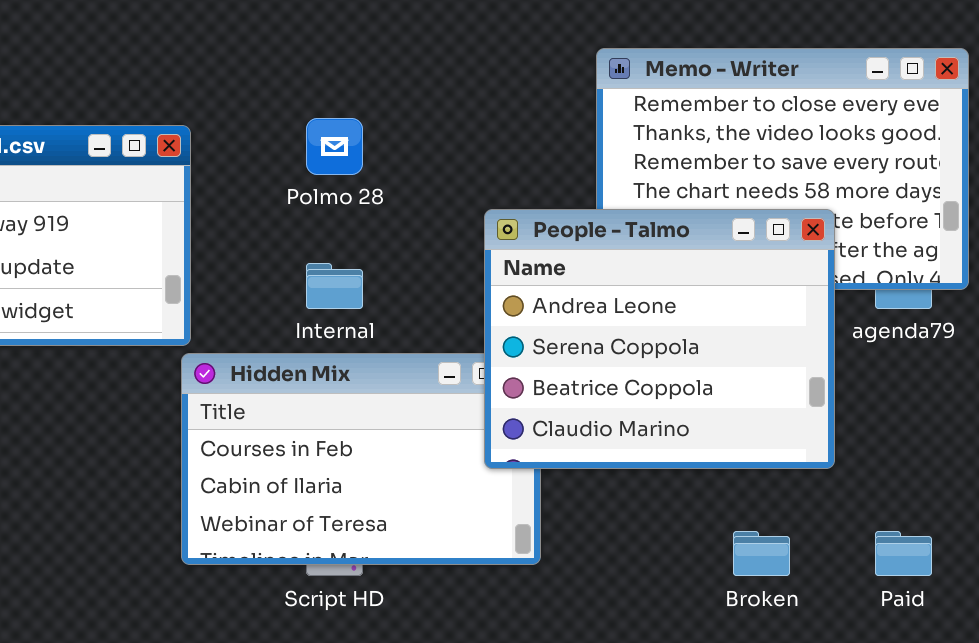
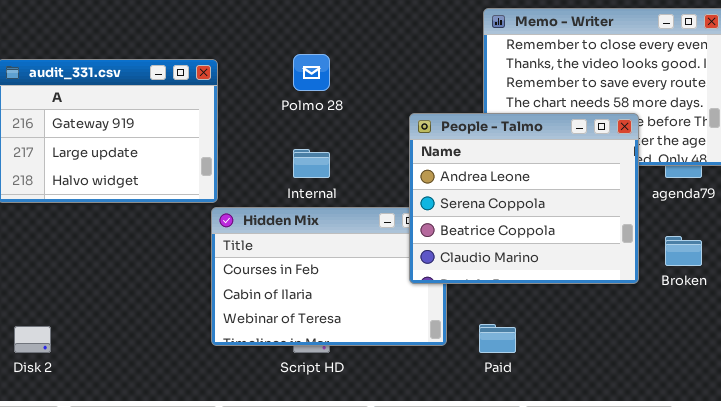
Broken: [733,531,790,576] -> [665,236,702,266], moved
Paid: [875,531,932,576] -> [479,324,516,353], moved

